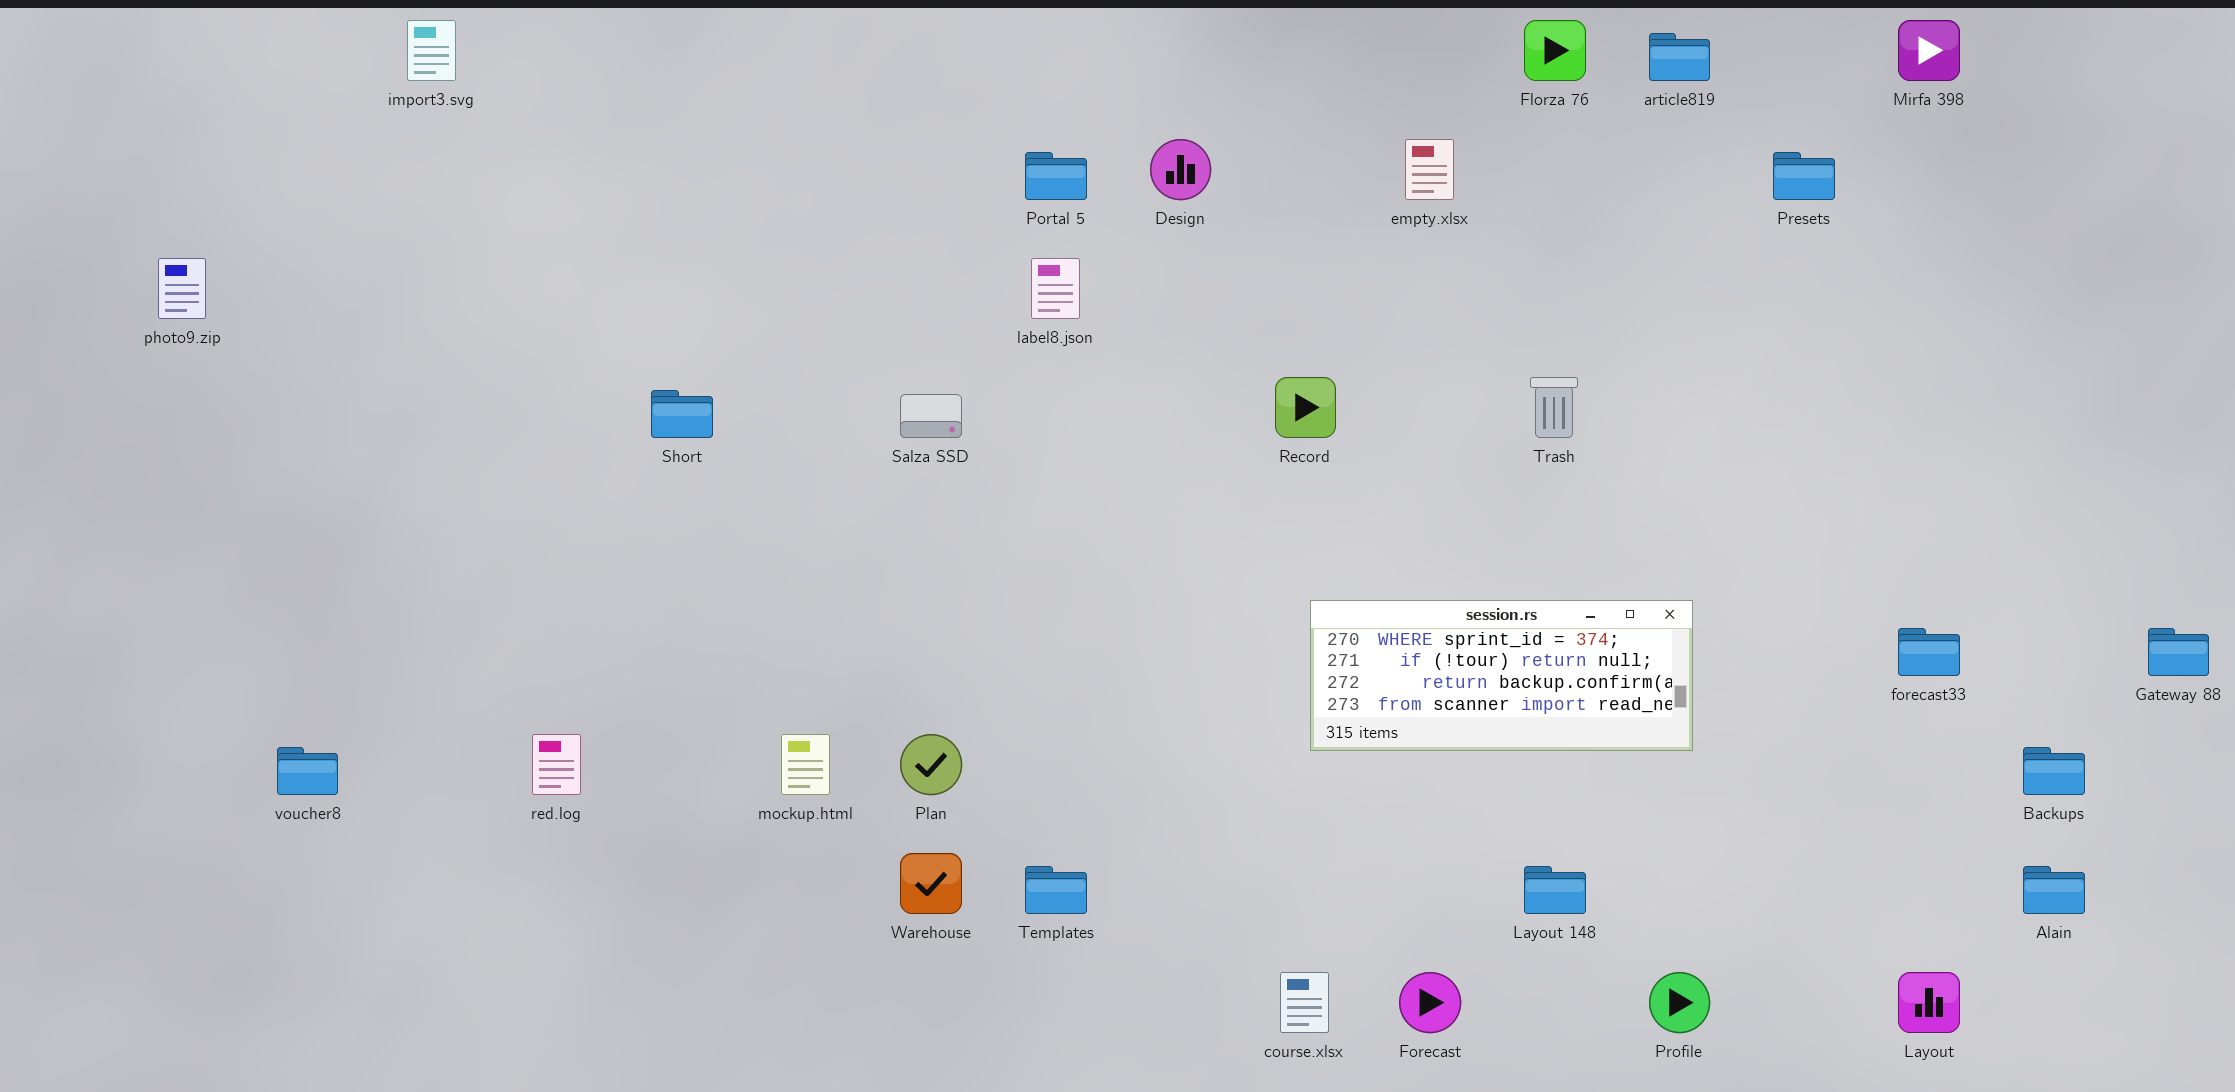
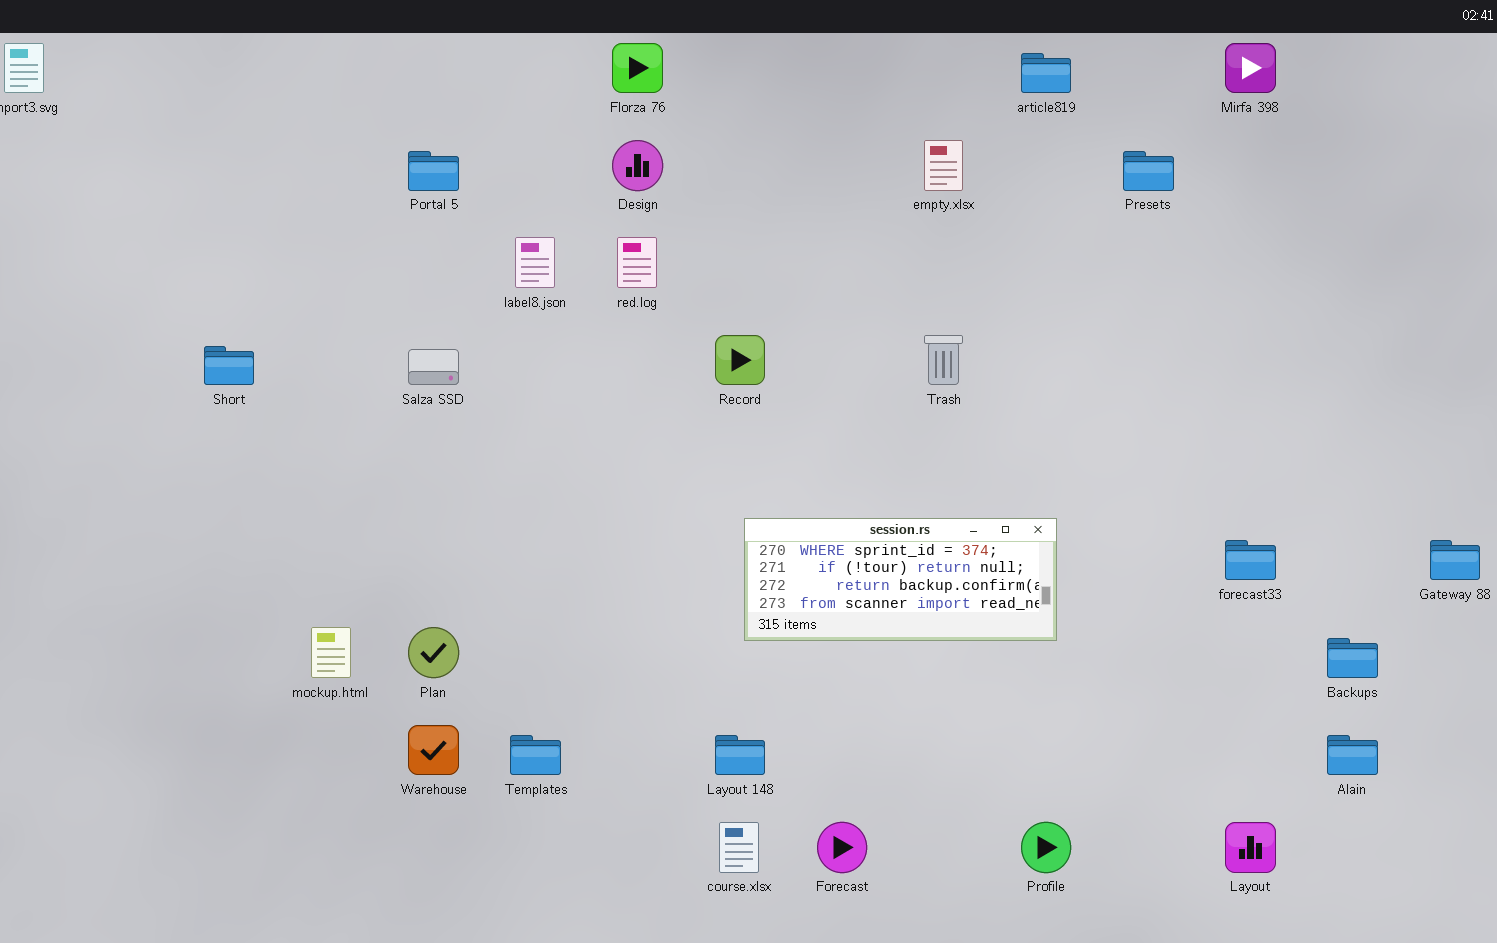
Florza 76: [1524,20,1586,81] -> [612,43,663,93], moved
empty.xlsx: [1405,139,1454,200] -> [924,140,963,191], moved
Portal 5: [1025,152,1087,200] -> [408,151,459,191], moved
red.log: [532,734,581,795] -> [617,237,657,288], moved
Layout 148: [1524,866,1586,914] -> [715,735,765,775], moved

